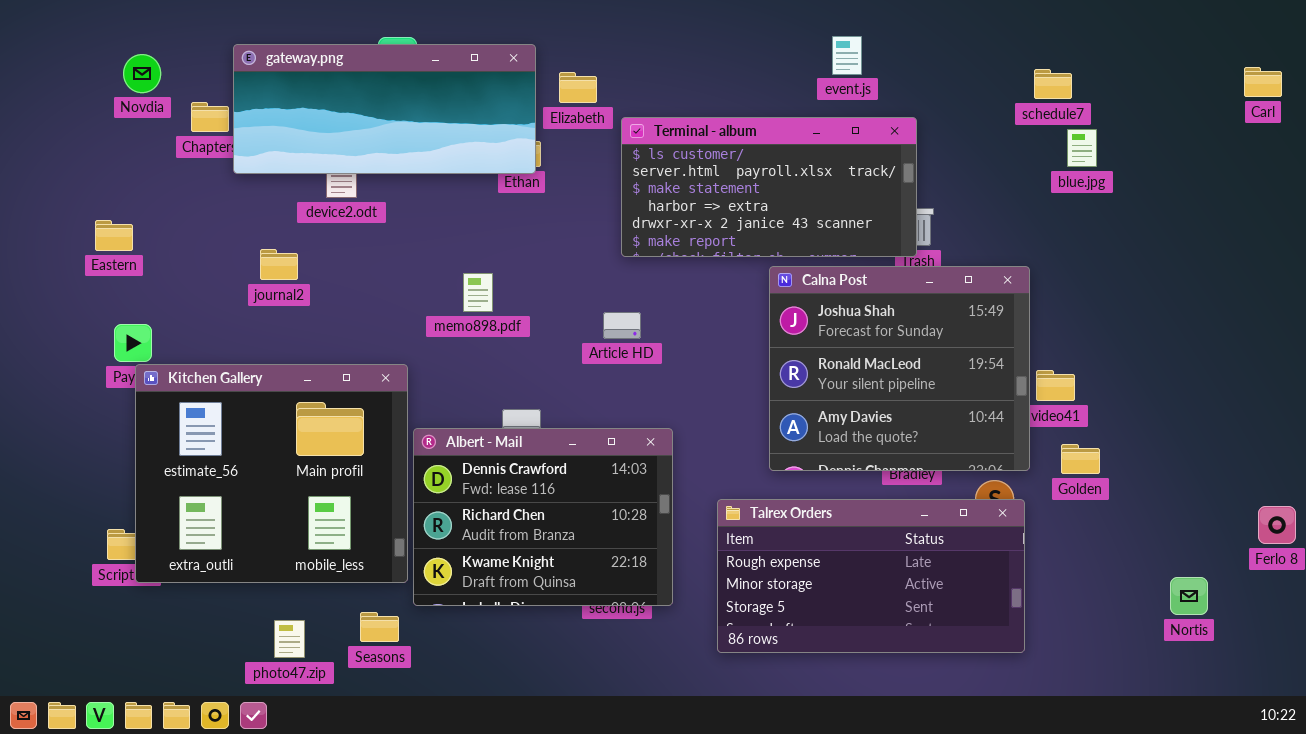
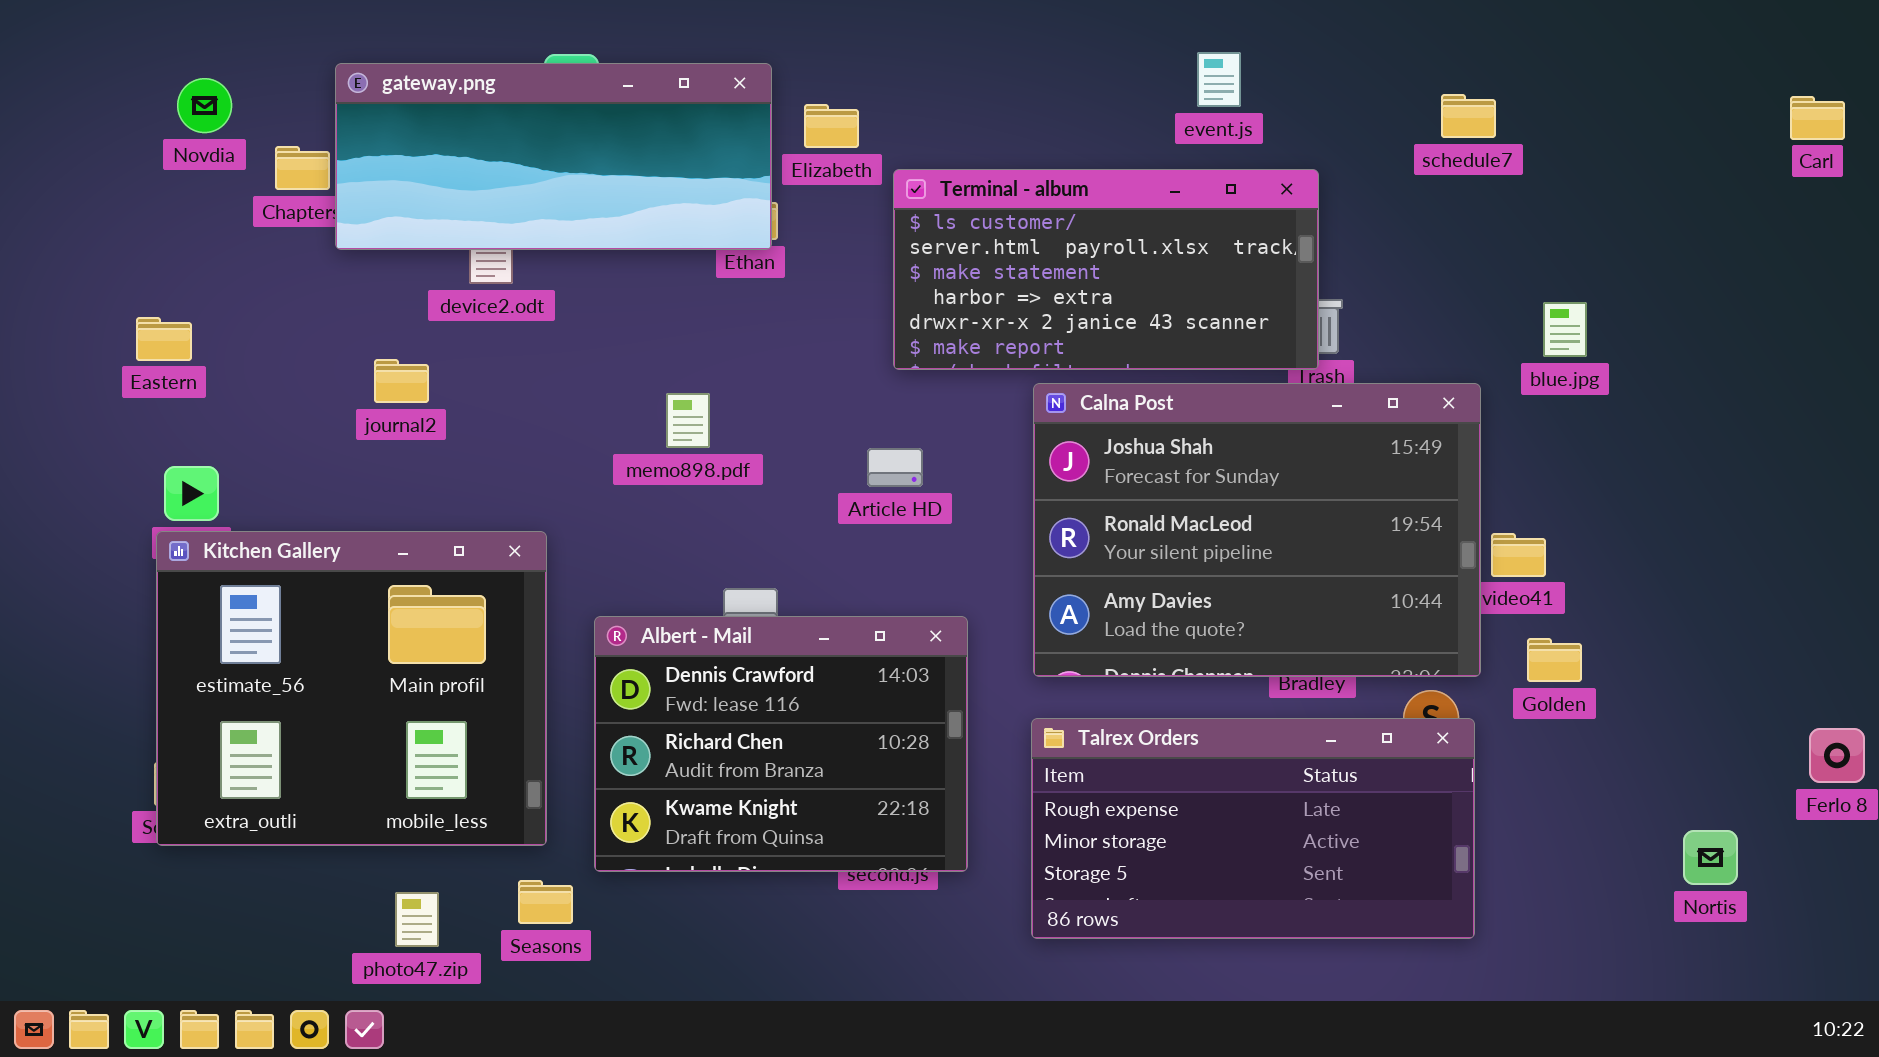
schedule7: [1034,69,1072,99] -> [1441,94,1496,138], moved
blue.jpg: [1067,129,1097,167] -> [1543,302,1587,357], moved
Calna Post: [769,266,1030,471] -> [1033,383,1481,677], resized
Kitchen Gallery: [135,364,408,583] -> [156,531,547,846], moved

